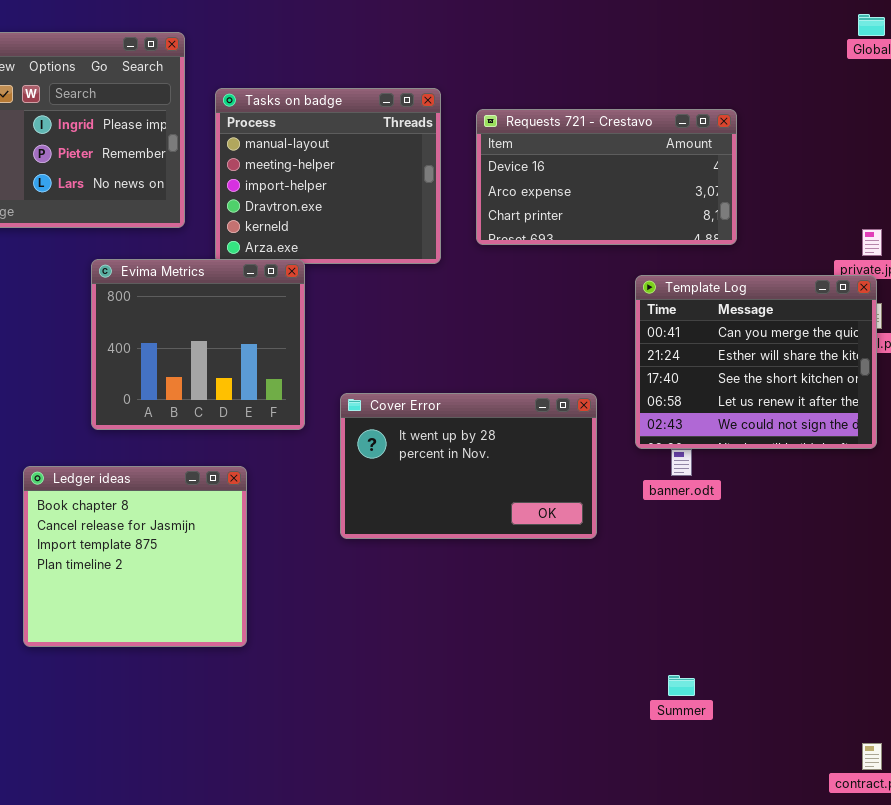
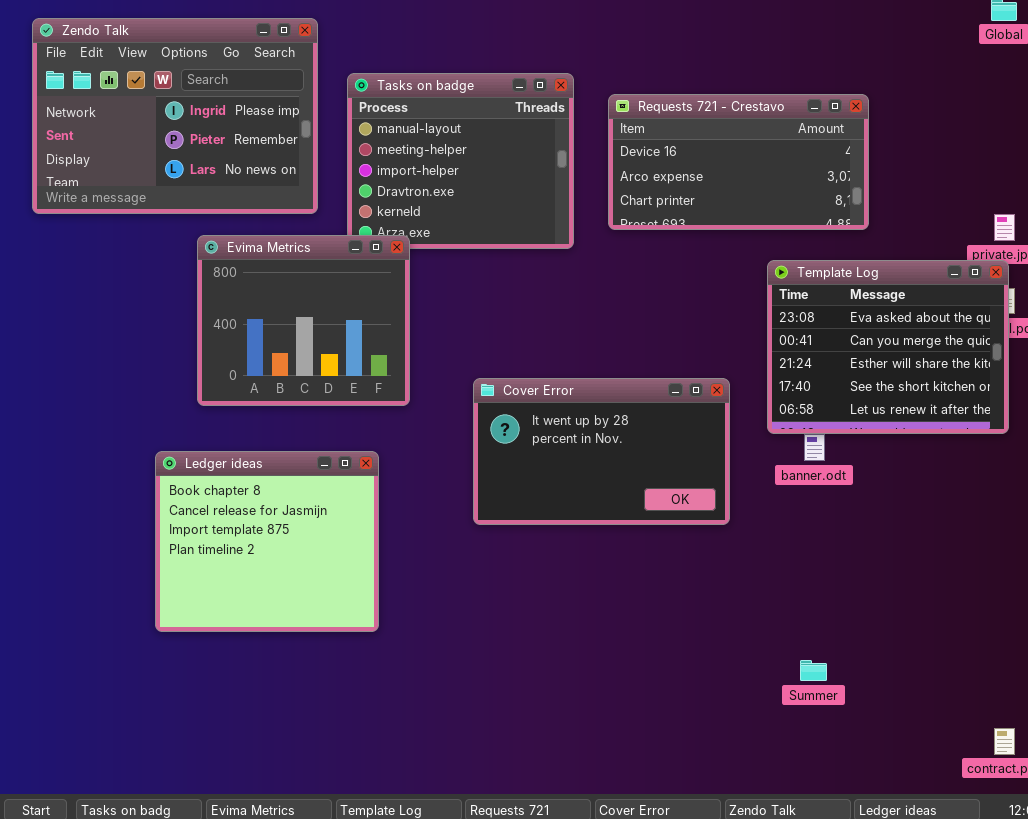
Evima Metrics: [91,259,305,430] -> [197,235,410,406], moved
Template Log: [635,275,877,449] -> [767,260,1009,434], scrolled up 1 row

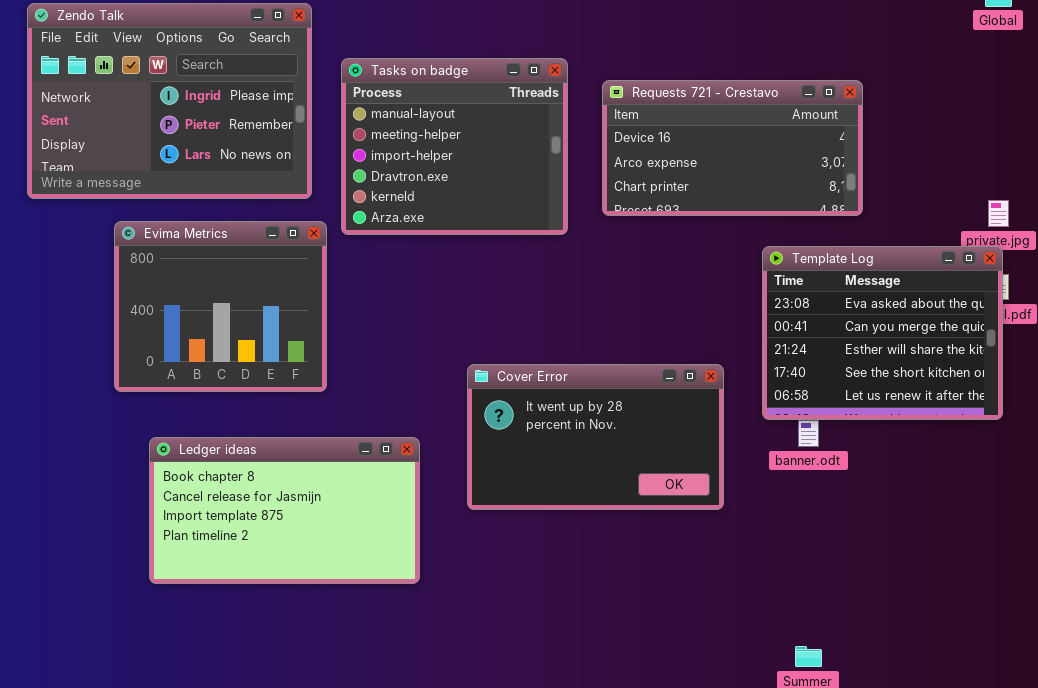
Evima Metrics: [197,235,410,406] -> [114,221,327,392], moved
Ledger ideas: [155,451,379,632] -> [149,437,420,584], resized

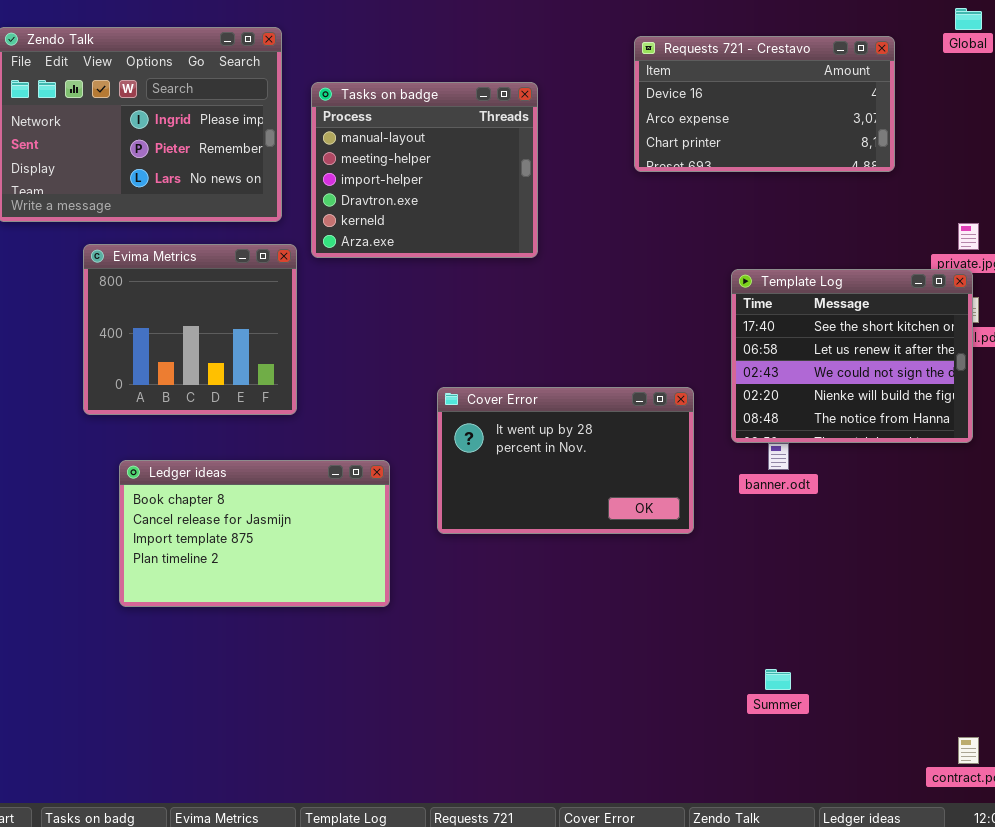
Requests 721 - Crestavo: [602,80,863,216] -> [634,36,895,172], moved
Template Log: [762,246,1003,420] -> [731,269,973,443], scrolled down 3 rows

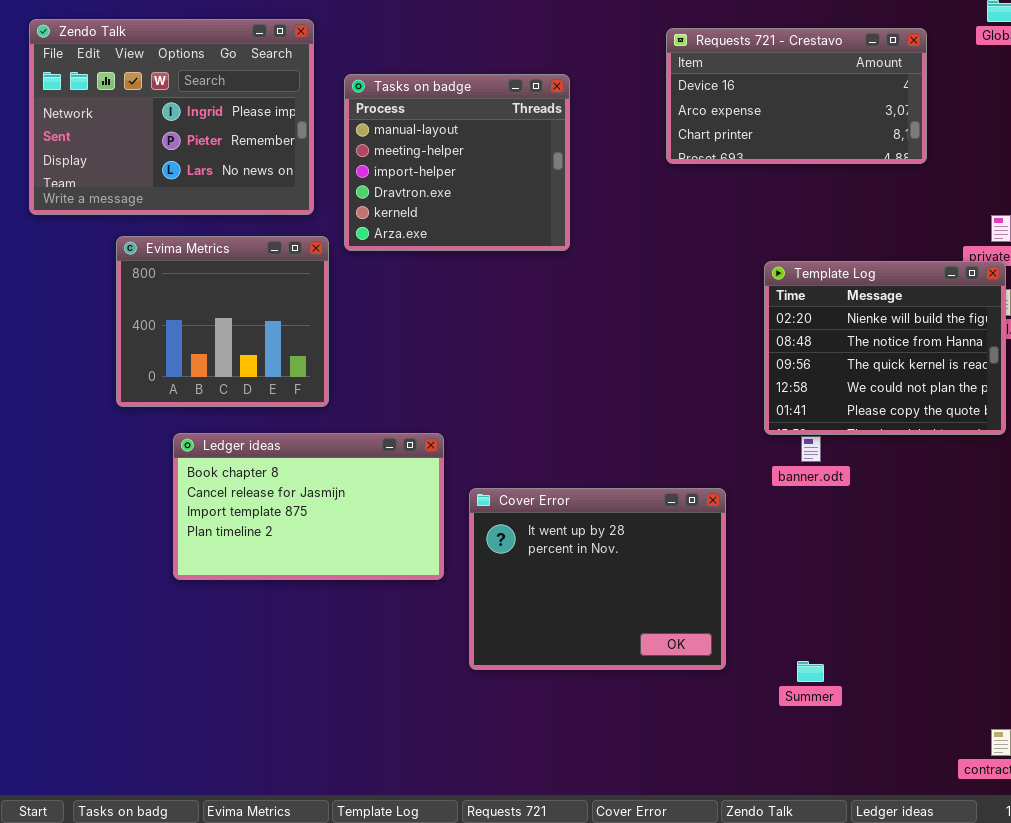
Template Log: [731,269,973,443] -> [764,261,1006,435], scrolled down 3 rows
Cover Error: [437,387,694,534] -> [469,488,726,670], moved, resized
Ledger ideas: [119,460,390,607] -> [173,433,444,580], moved

